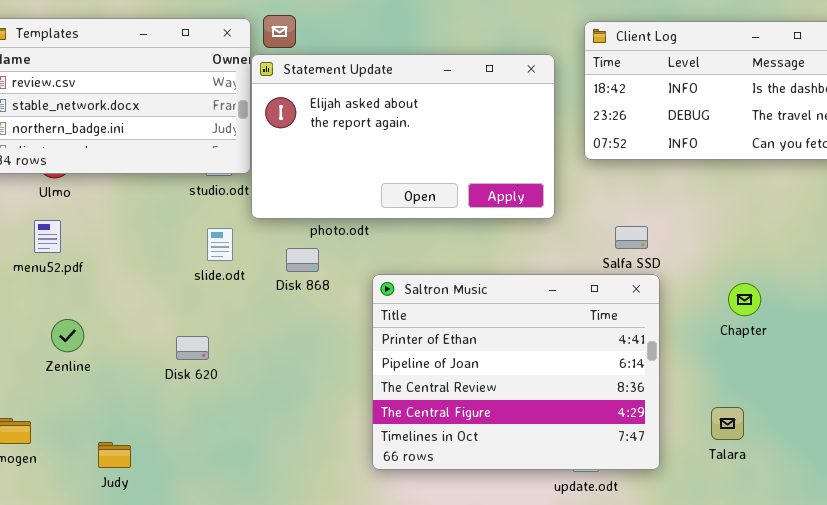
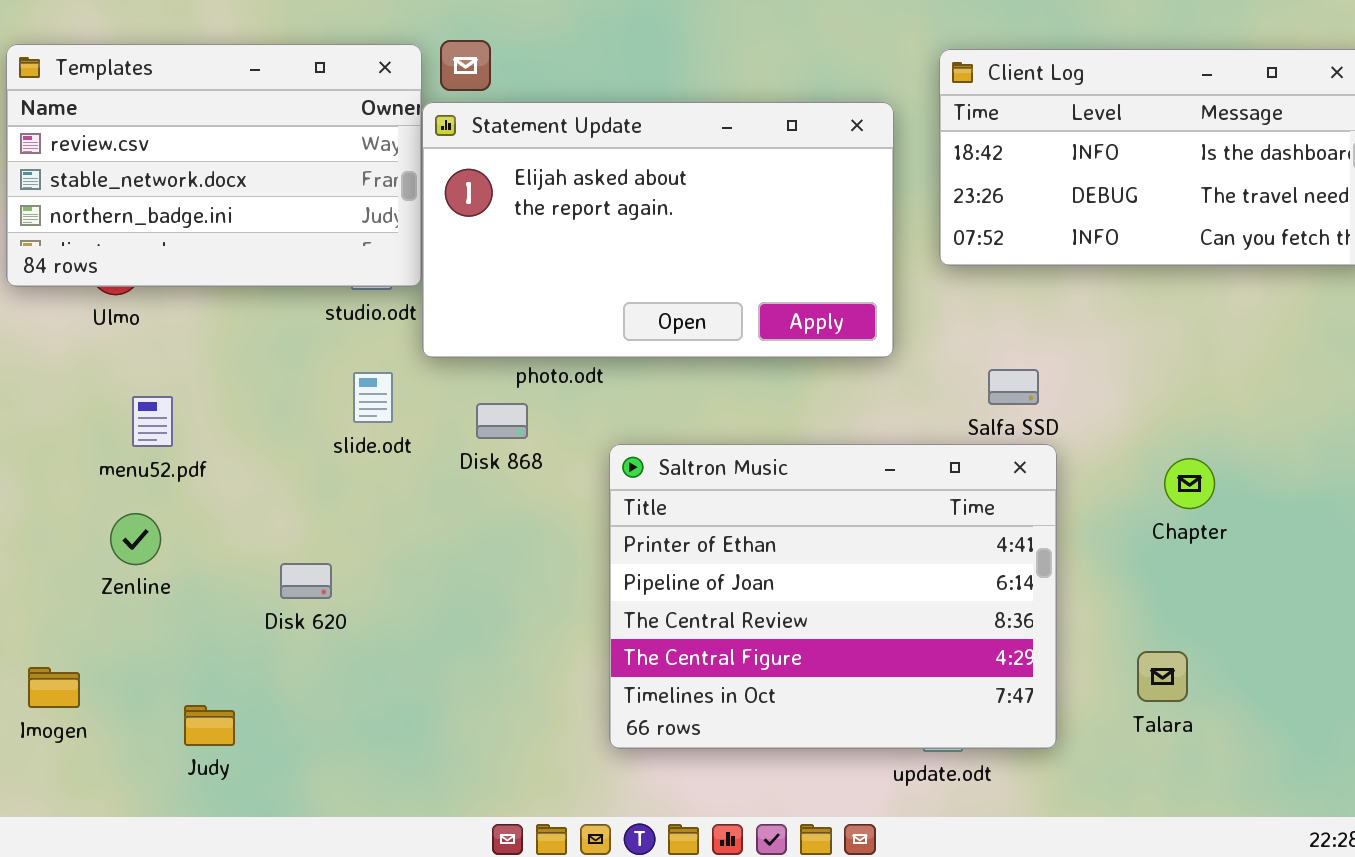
menu52.pdf: [34,220,61,253] -> [132,396,173,447], moved
Disk 620: [176,336,209,360] -> [280,563,332,599], moved

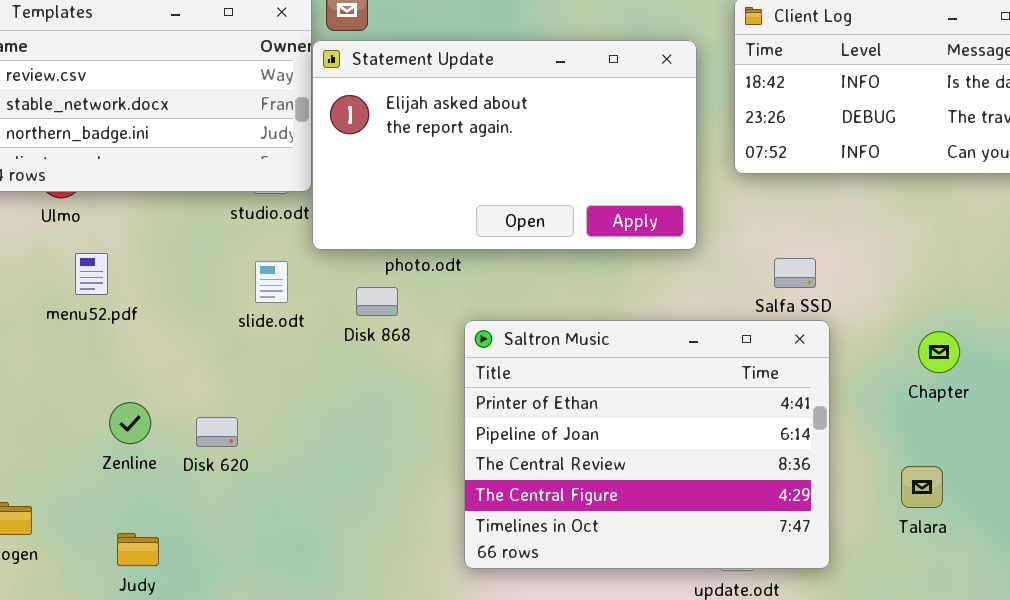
menu52.pdf: [132,396,173,447] -> [75,253,108,295], moved
Zenline: [110,513,161,565] -> [109,402,151,444], moved
Talara: [1137,651,1188,702] -> [901,466,943,508], moved

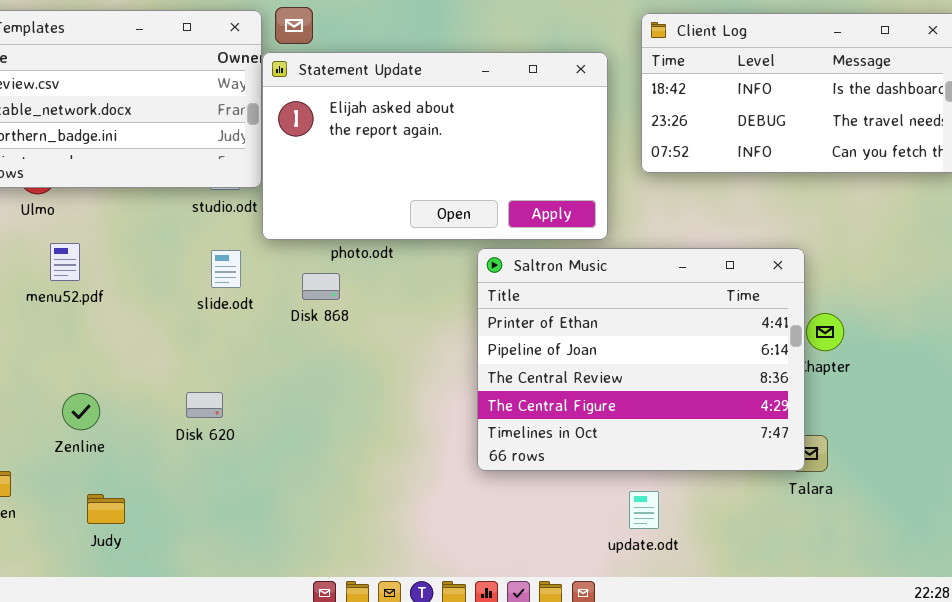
Saltron Music: [464,320,830,569] -> [477,248,805,471], moved
Zenline: [109,402,151,444] -> [62,393,100,430], moved
Disk 620: [196,417,238,447] -> [186,392,223,418], moved

